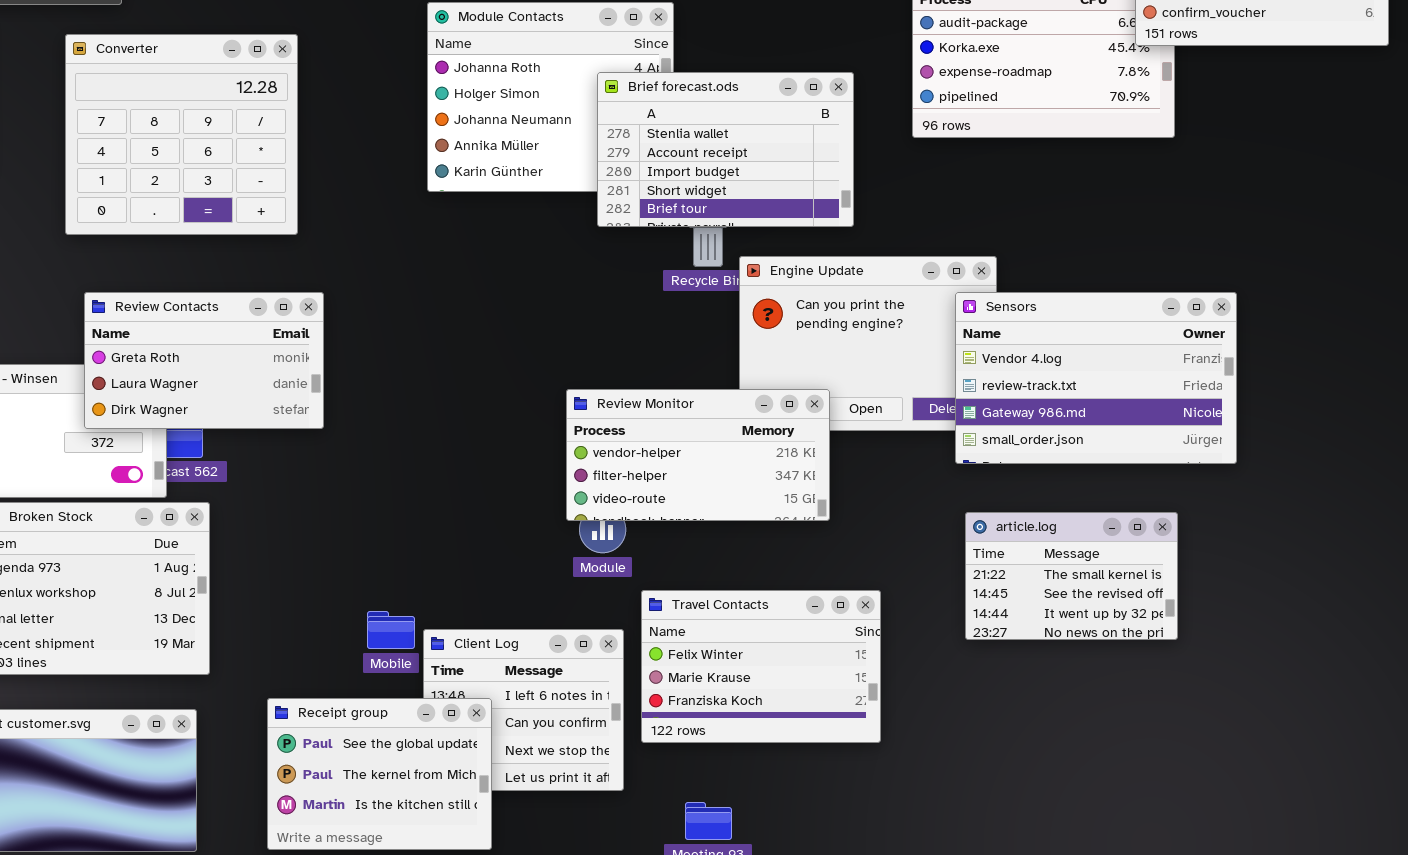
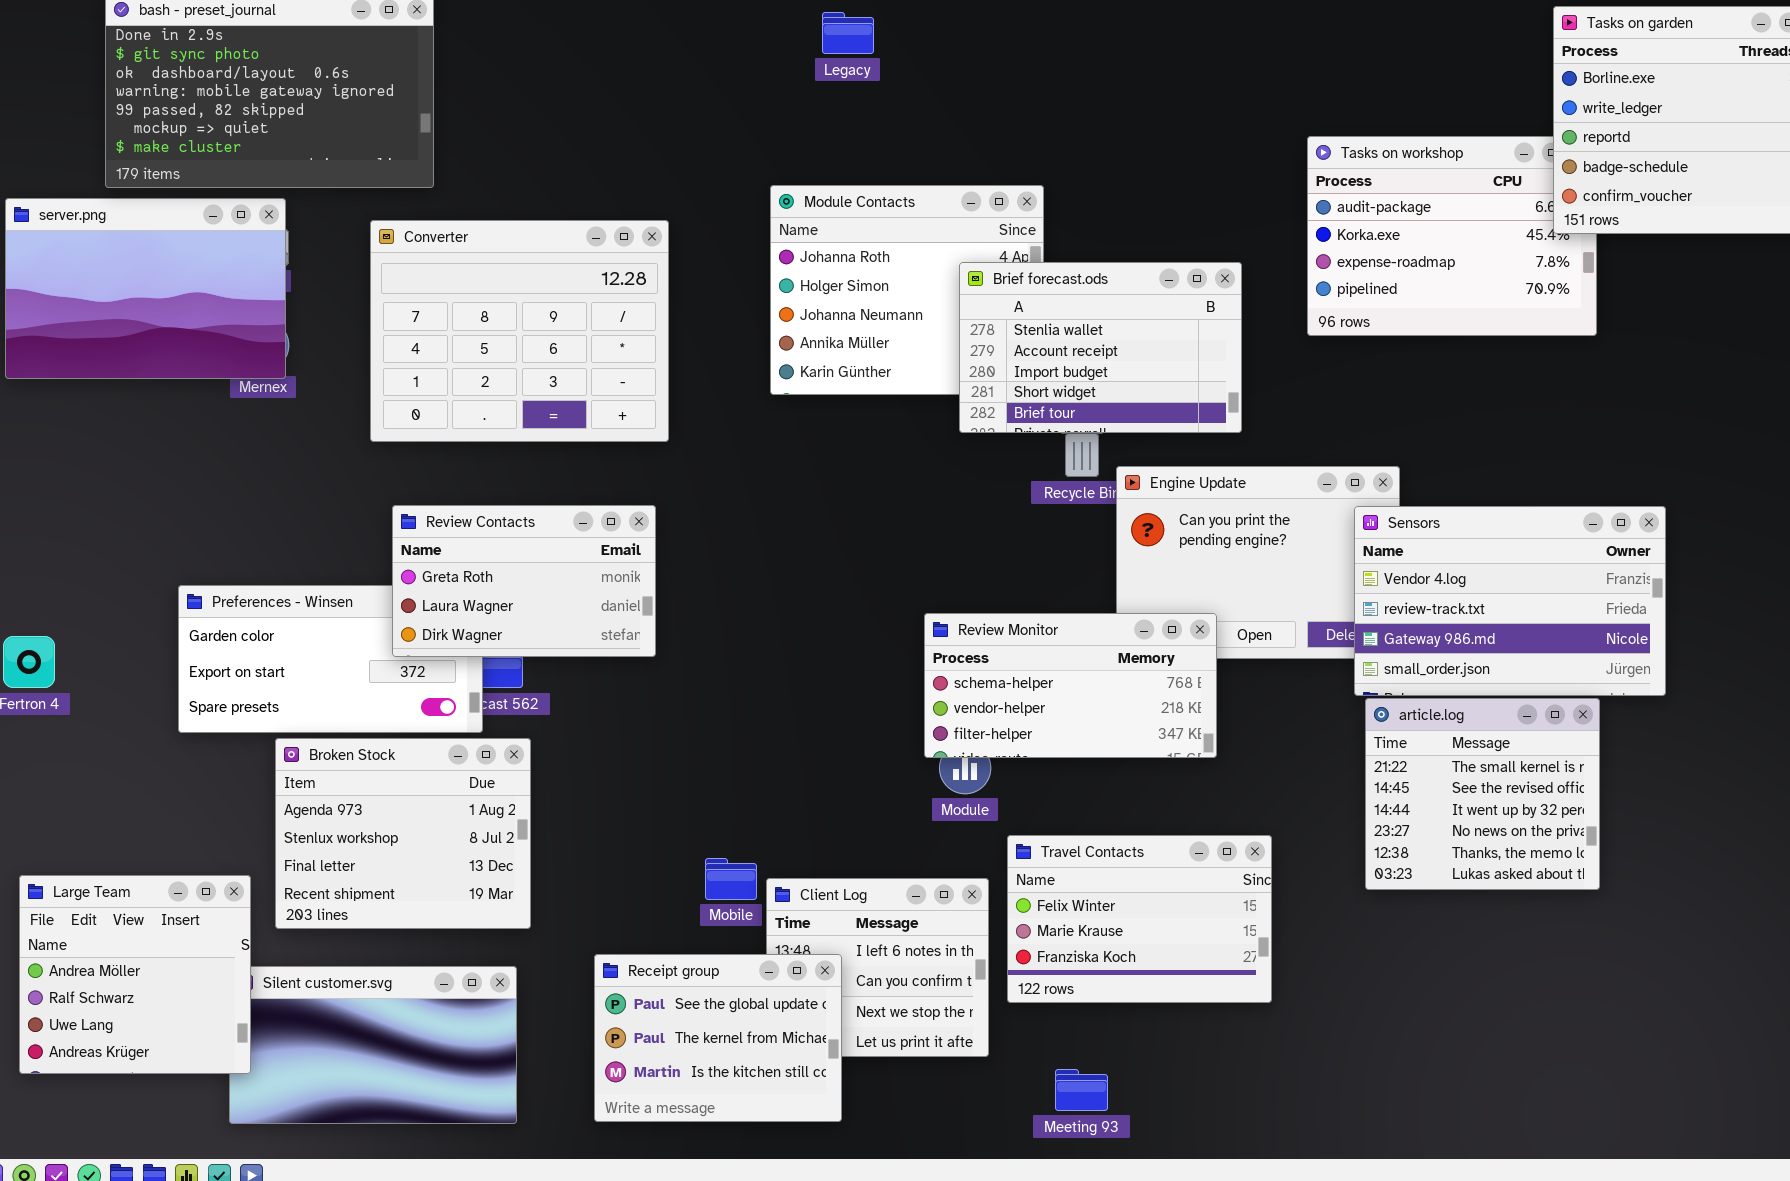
Converter: [65,34,298,235] -> [370,220,669,442], resized
Review Monitor: [566,389,830,521] -> [924,613,1217,758], scrolled up 1 row
article.log: [965,512,1178,640] -> [1365,698,1600,890], resized

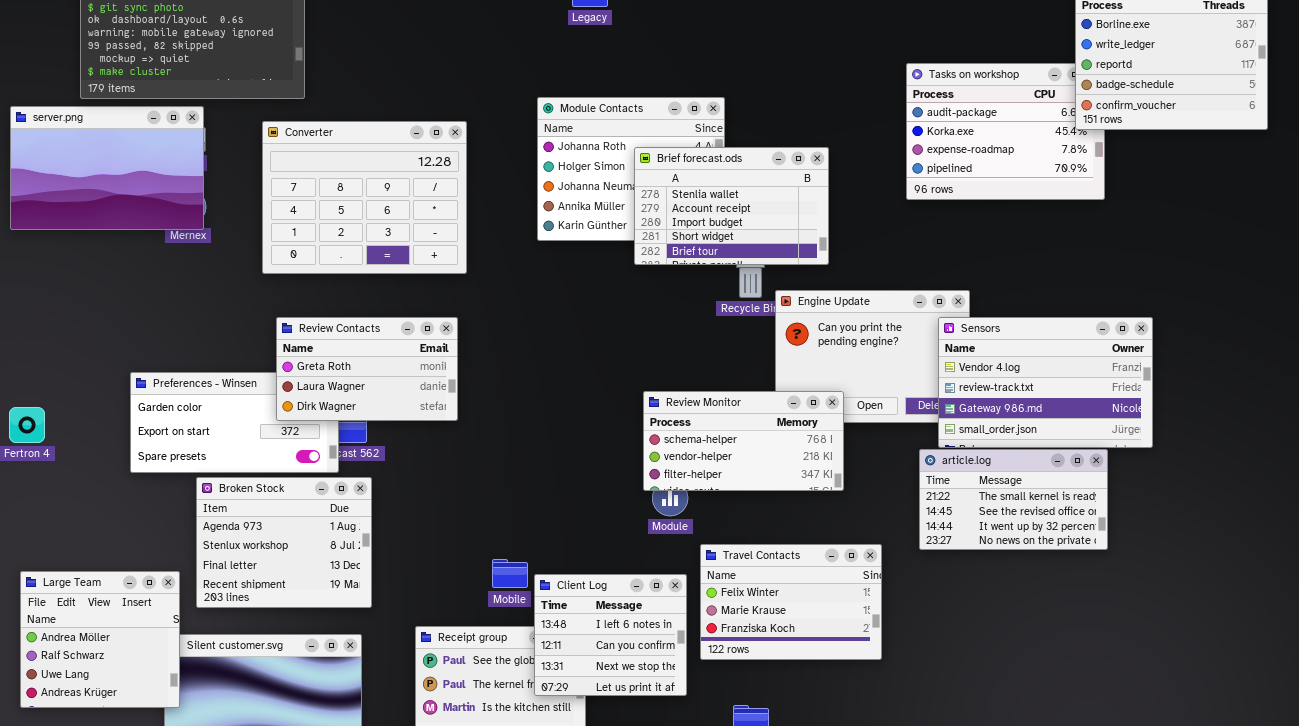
Brief forecast.ods: [959,262,1242,433] -> [634,147,829,265], moved
article.log: [1365,698,1600,890] -> [919,449,1108,550], resized
Client Log: [766,878,989,1057] -> [534,574,687,696], raised

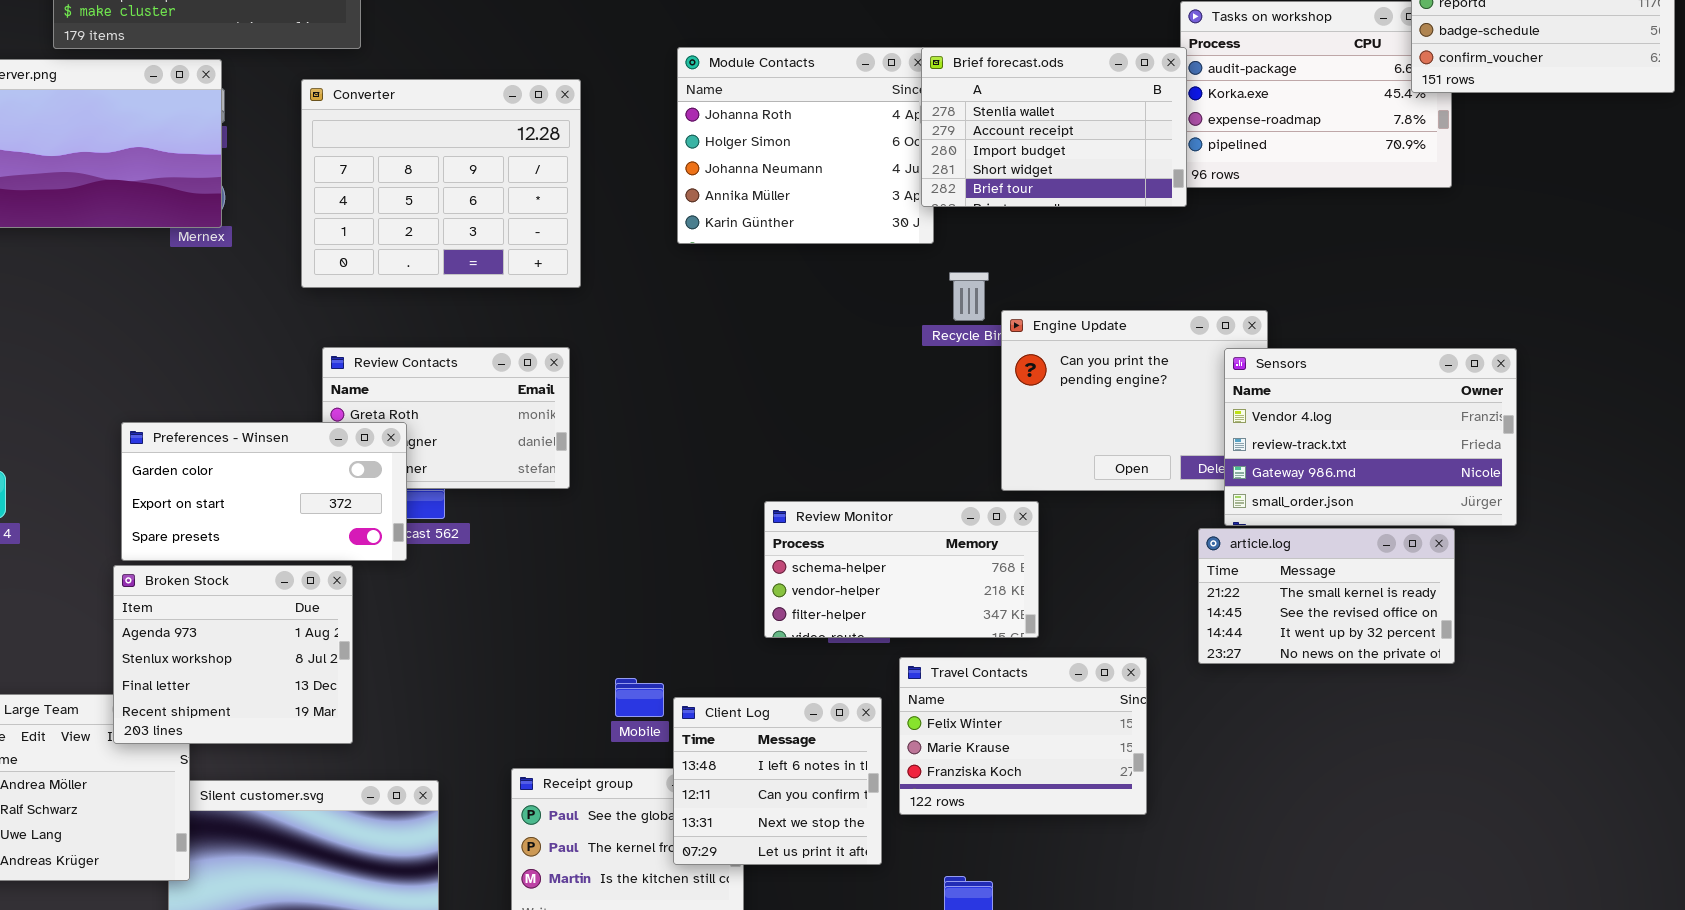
Brief forecast.ods: [634,147,829,265] -> [921,47,1187,207], moved
Preferences - Winsen: [130,372,339,473] -> [121,422,407,561], raised
Review Monitor: [643,391,844,491] -> [764,501,1039,638], moved
Broken Stock: [196,477,372,608] -> [113,565,353,744], moved

